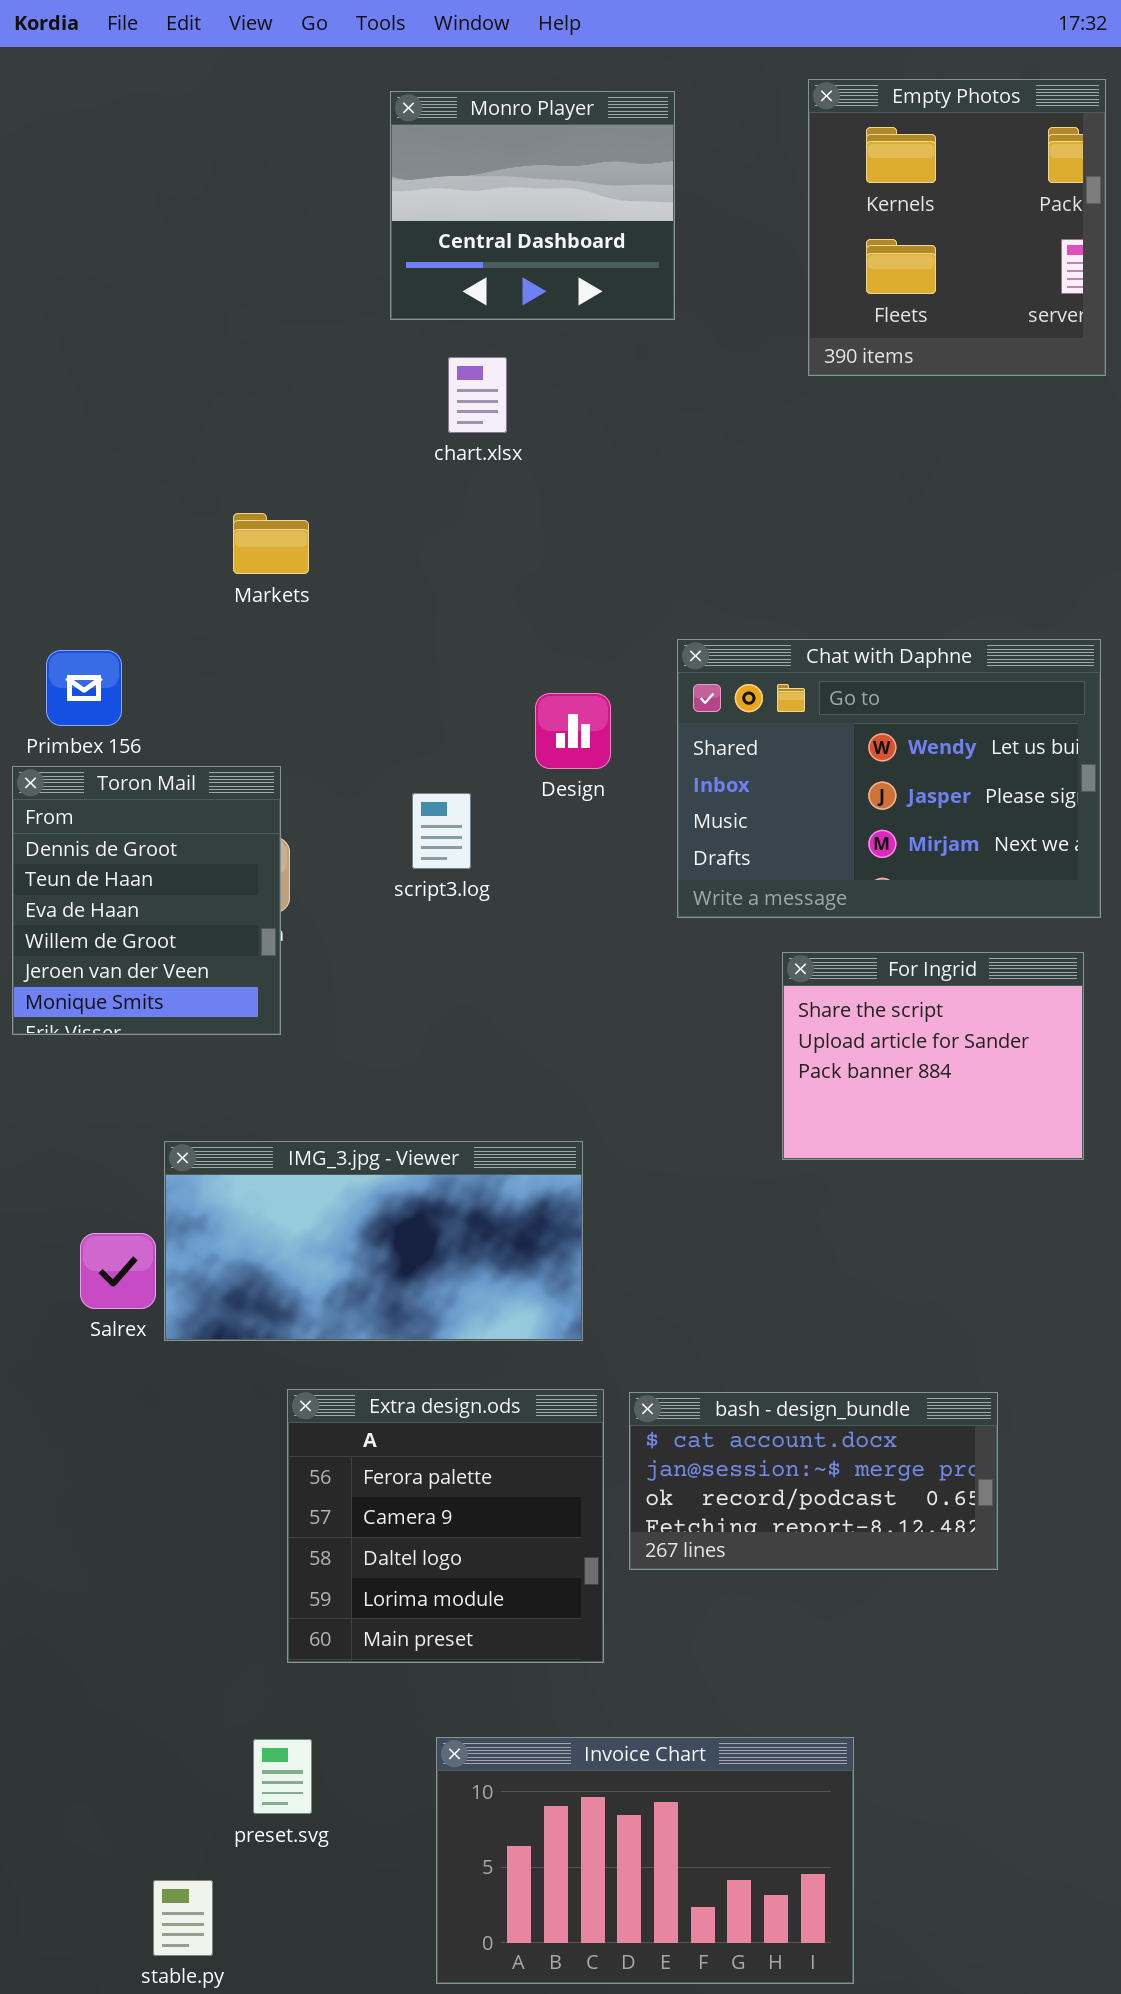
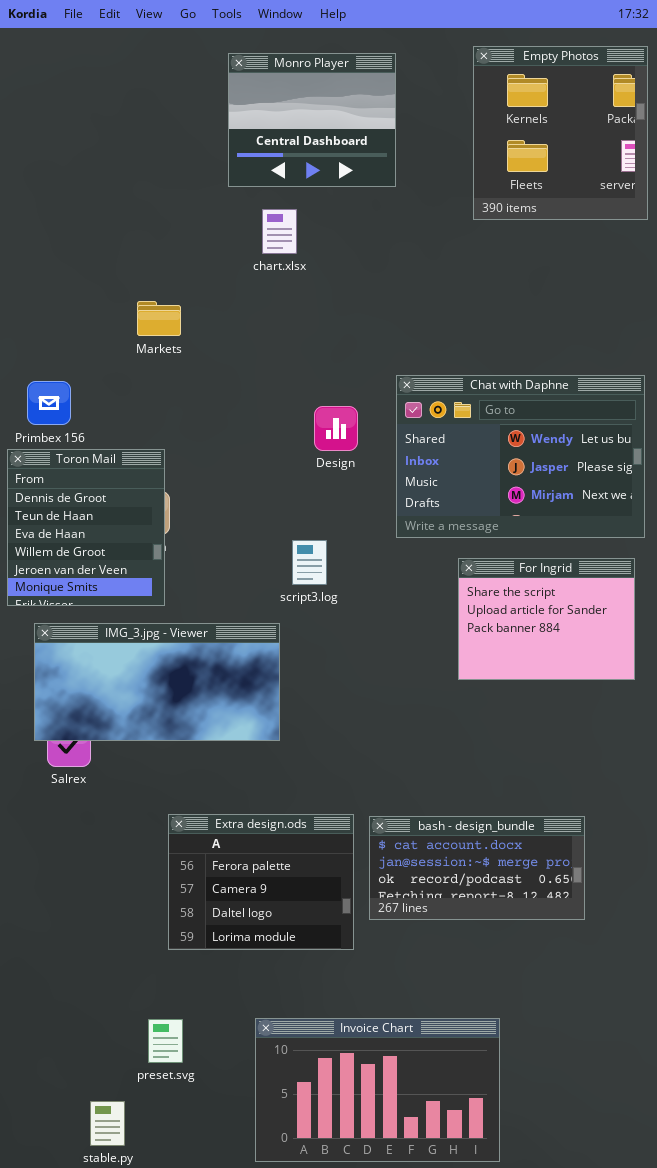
script3.log: [412,793,471,869] -> [292,540,327,585], moved
IMG_3.jpg - Viewer: [164,1141,583,1341] -> [34,623,280,741], moved
Extra design.ods: [287,1389,604,1663] -> [168,814,354,950], resized

